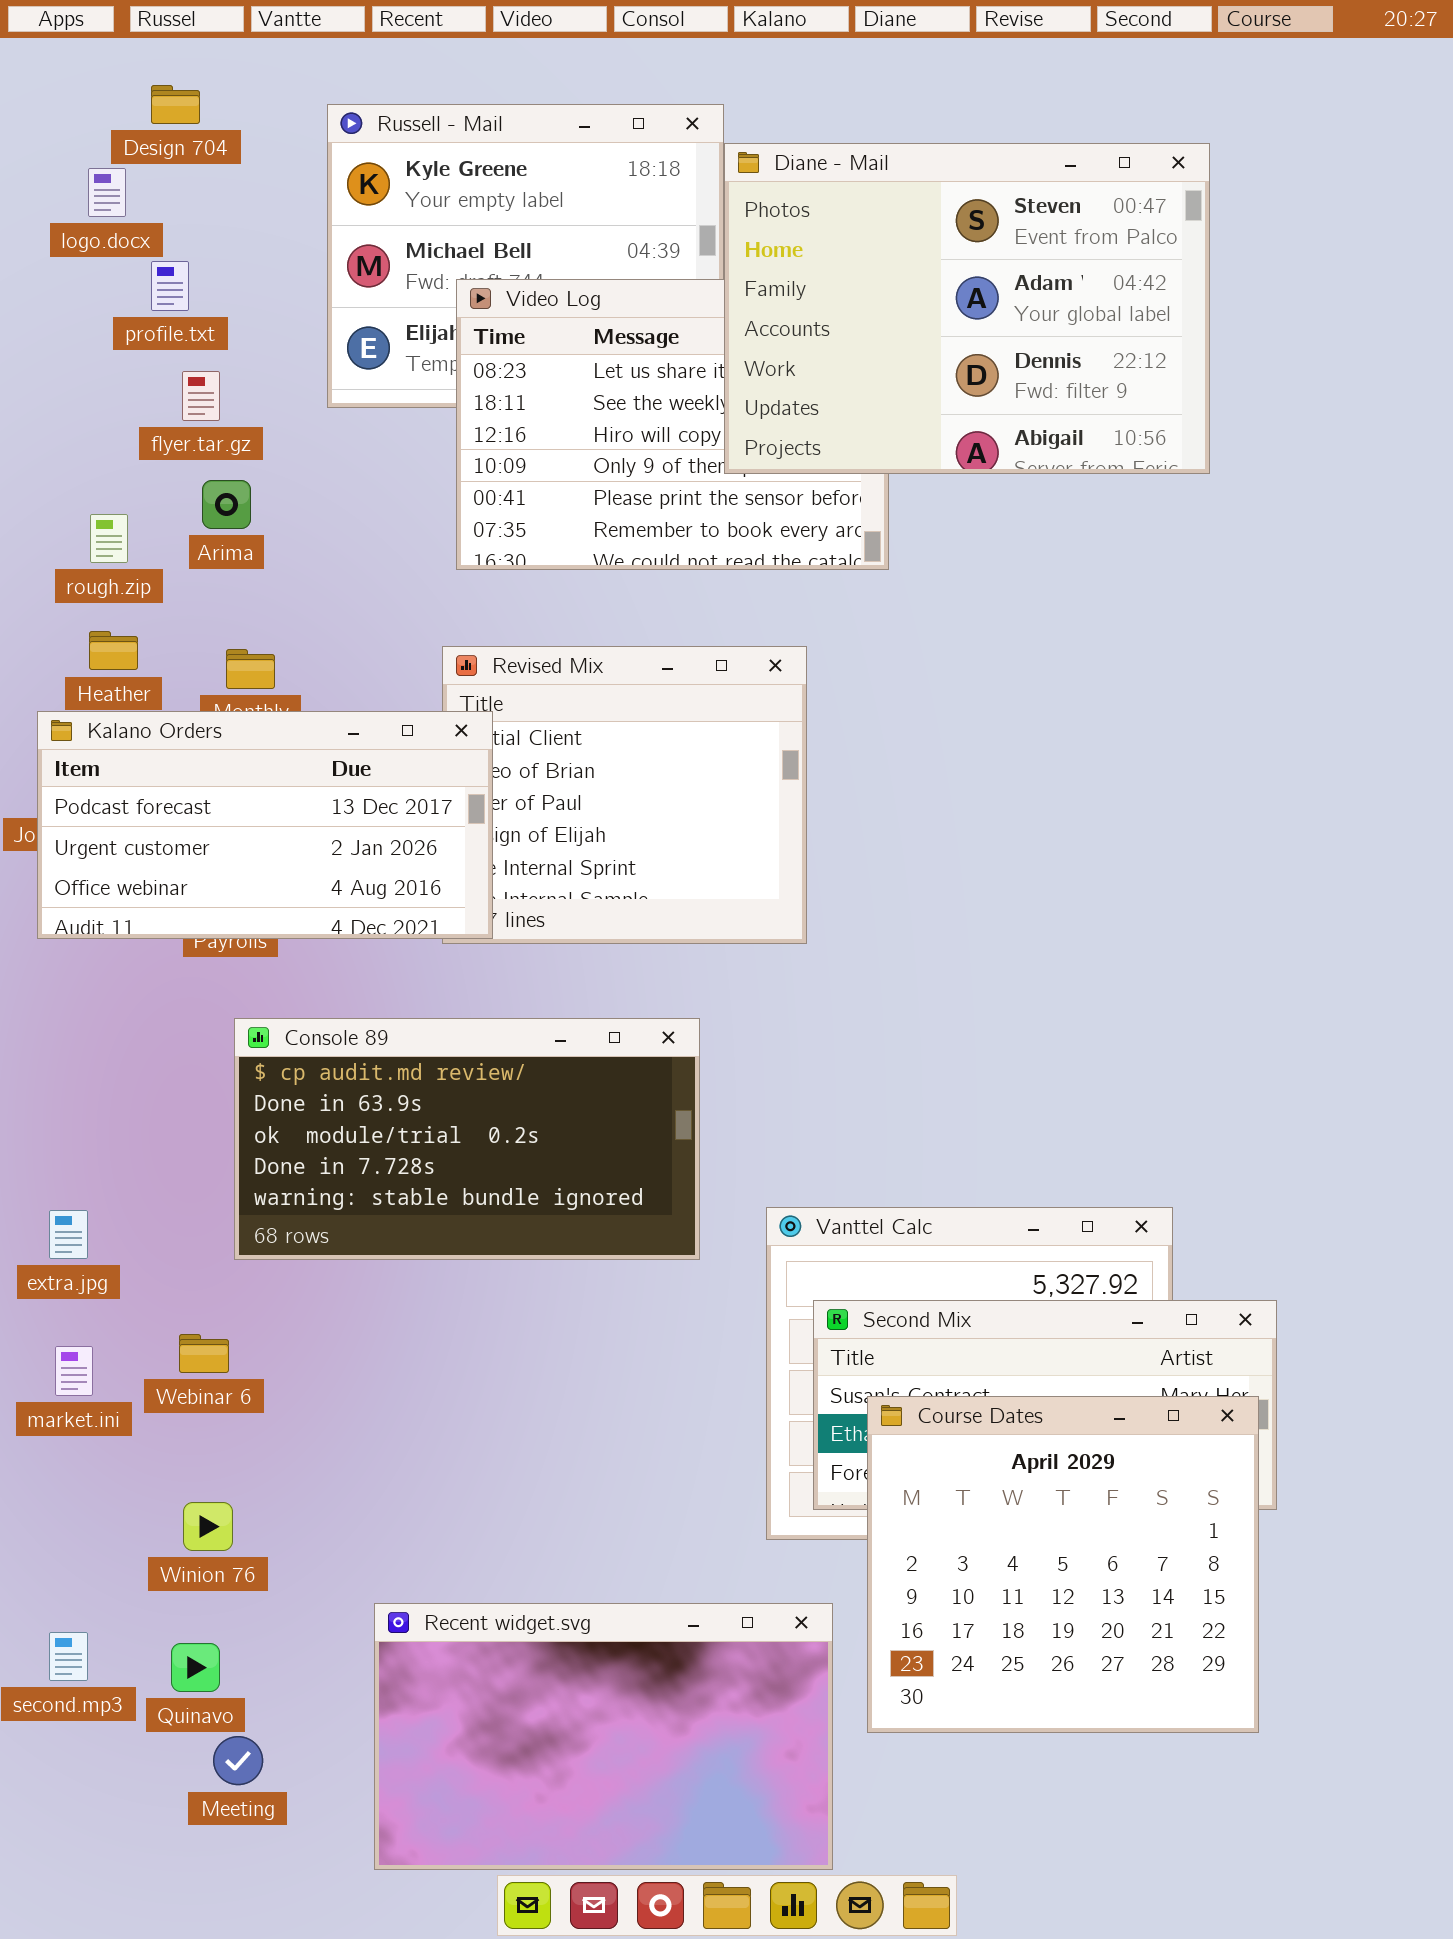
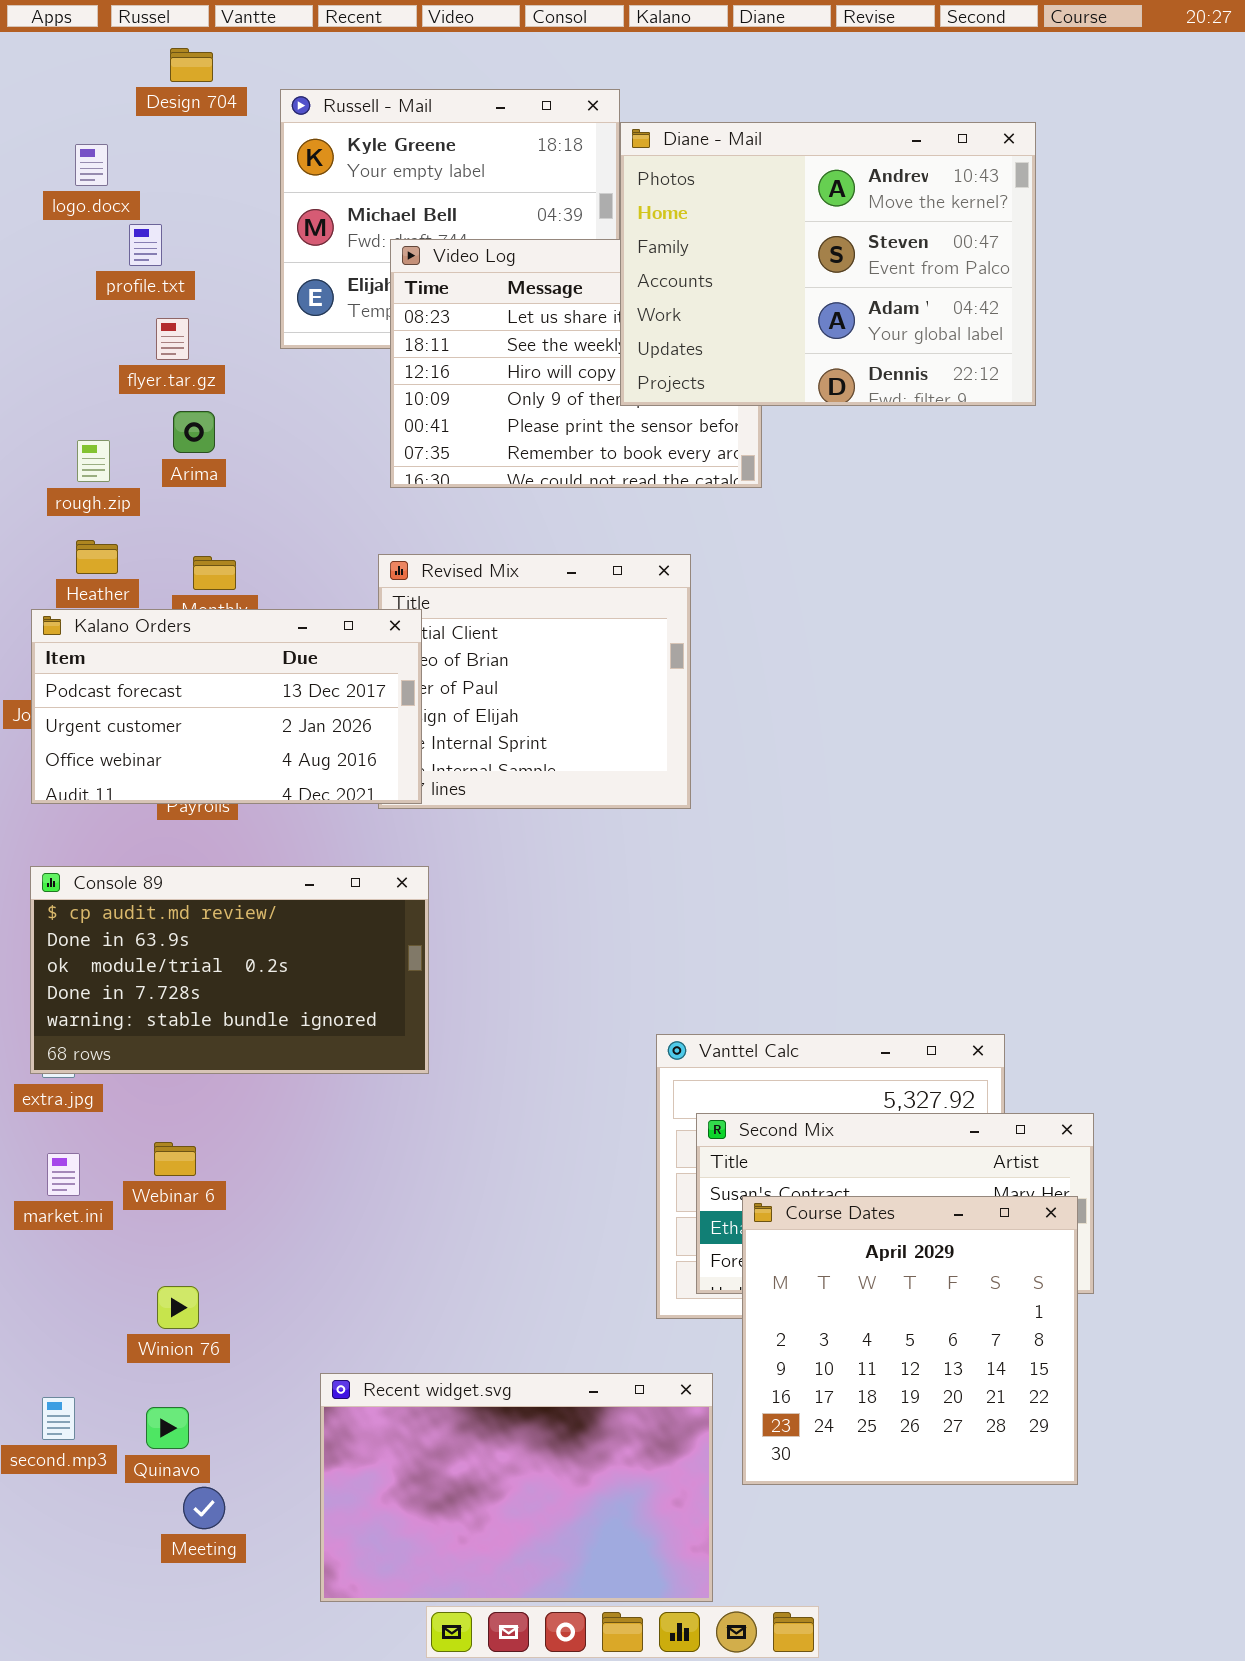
Design 704: [151,85,200,124] -> [170,48,213,82], moved
Diane - Mail: [724,143,1210,474] -> [620,122,1036,406], scrolled up 1 row
Console 89: [234,1018,700,1260] -> [30,866,429,1074], moved

